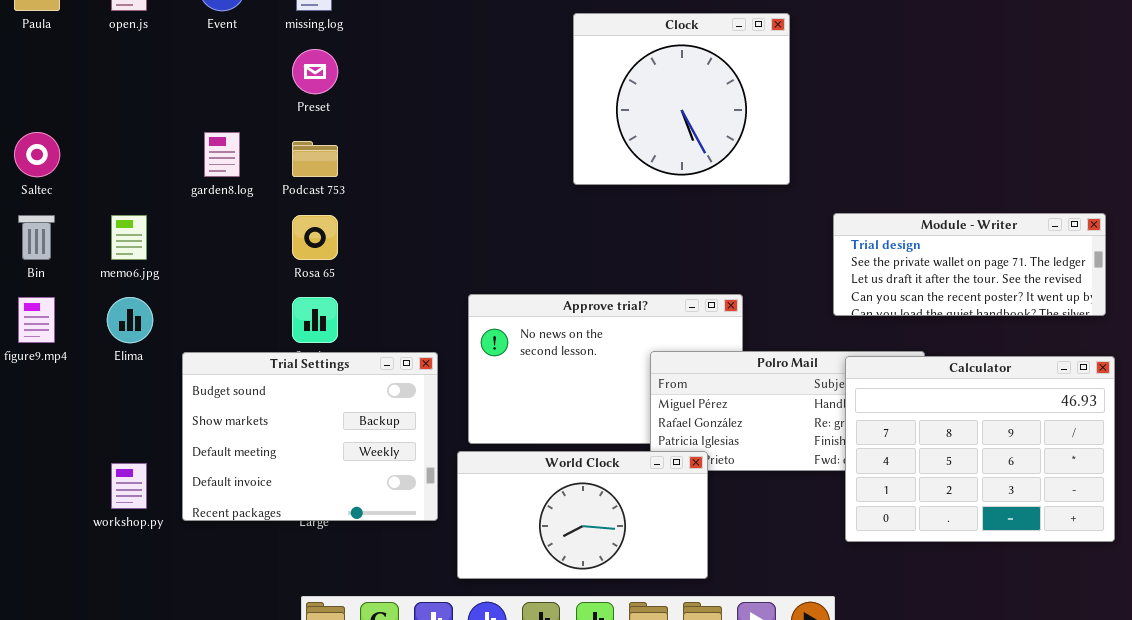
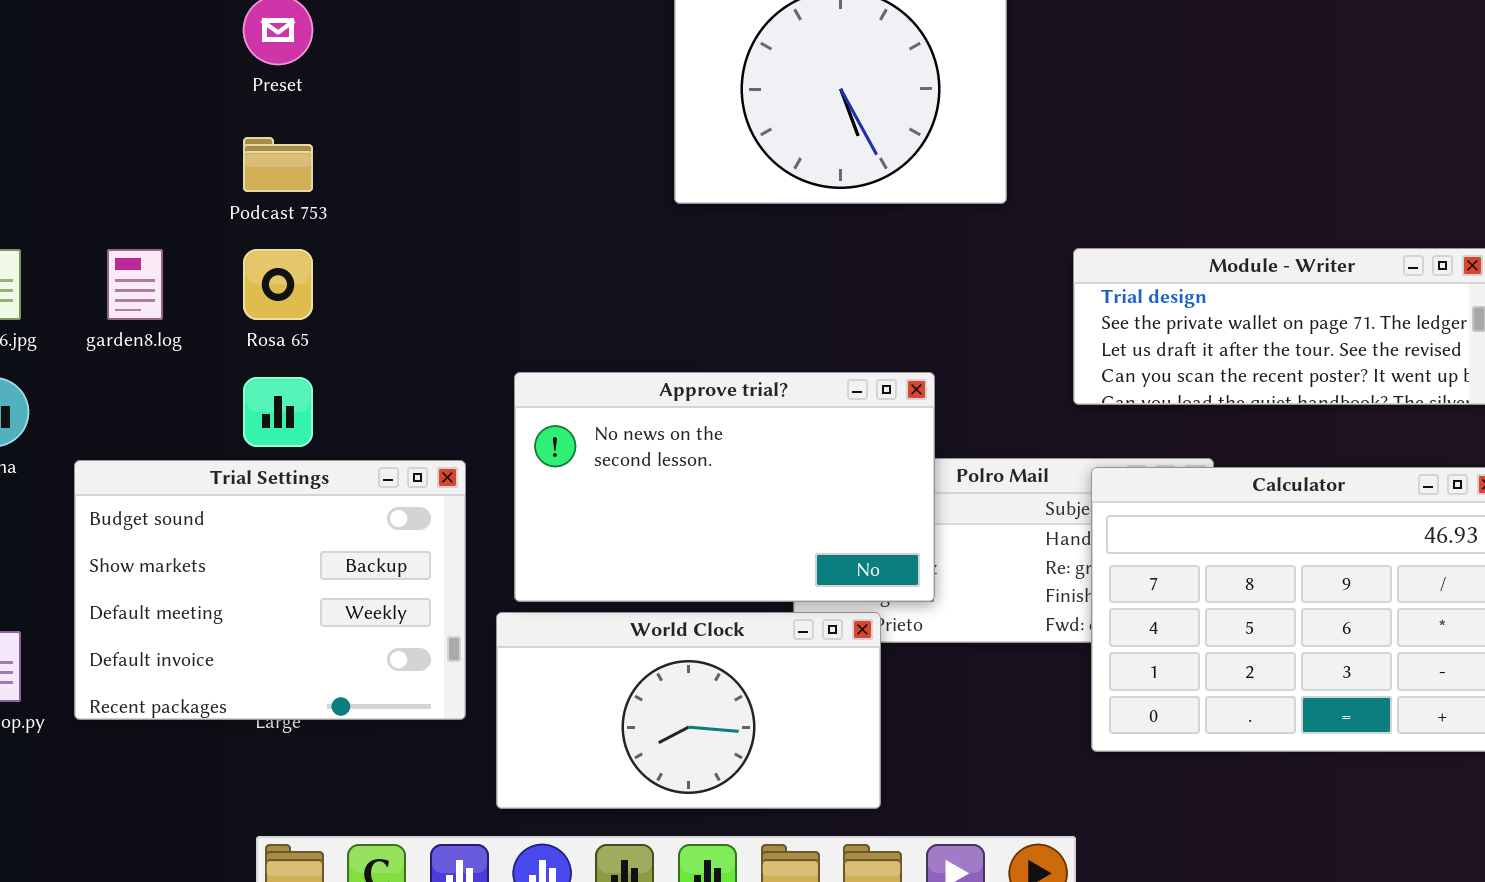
garden8.log: [204,132,240,177] -> [107,249,163,320], moved
Approve trial?: [468,294,743,444] -> [514,372,935,602], raised

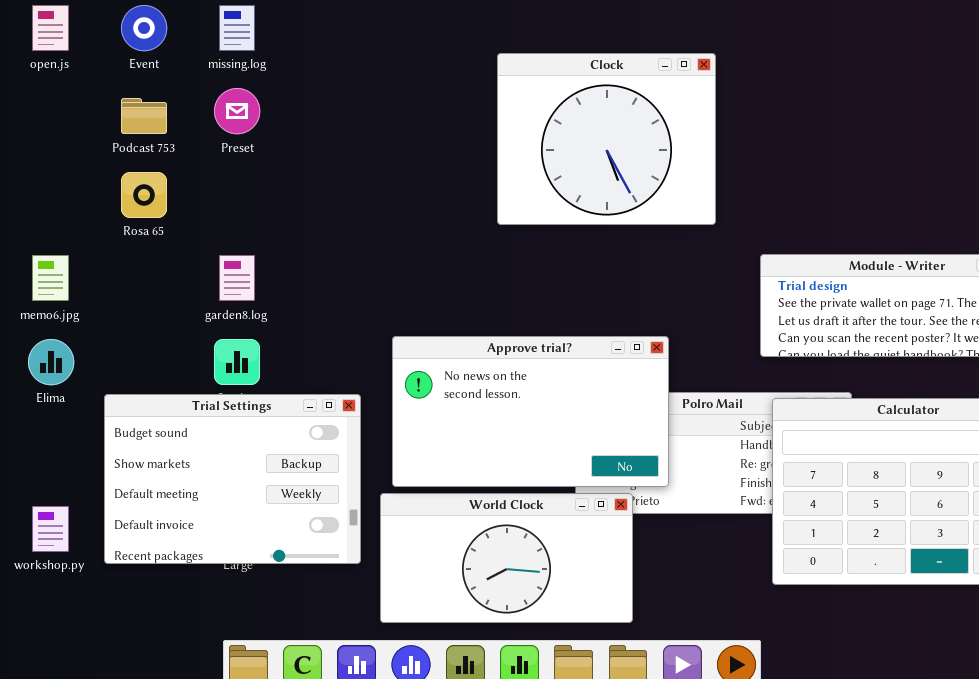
Podcast 753: [243,137,313,192] -> [121,98,167,134], moved
garden8.log: [107,249,163,320] -> [219,255,255,301], moved
Rosa 65: [243,249,313,320] -> [121,172,167,218], moved

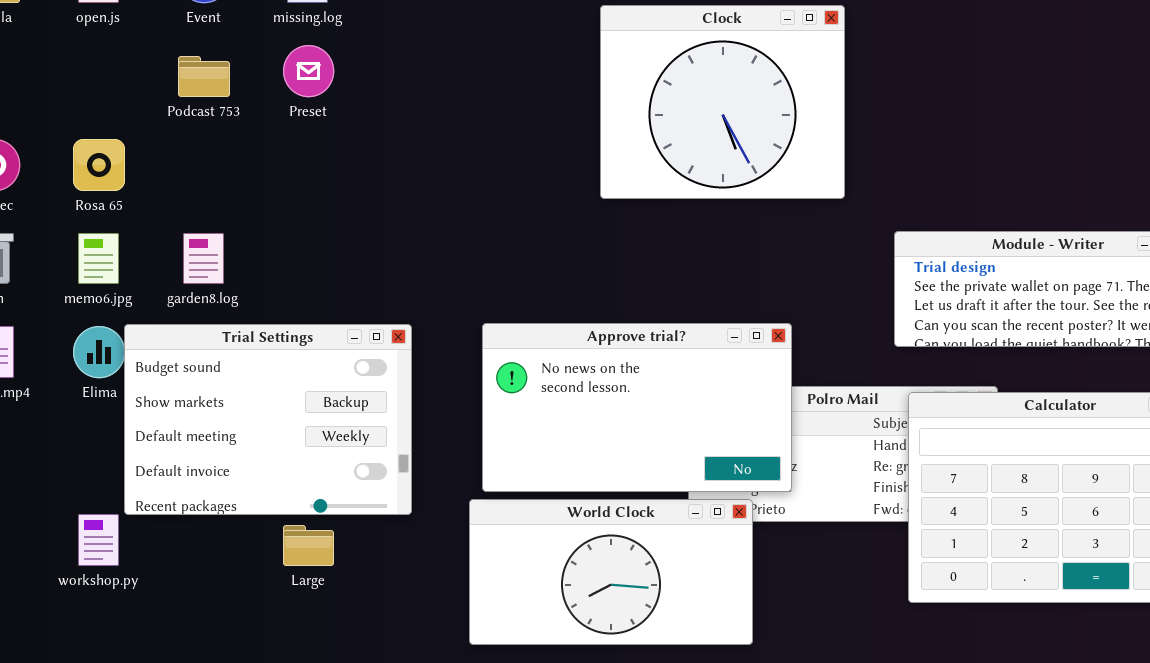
Rosa 65: [121,172,167,218] -> [73,139,125,191], moved
garden8.log: [219,255,255,301] -> [183,233,224,284], moved
Trial Settings: [104,394,361,564] -> [124,324,412,515], moved

